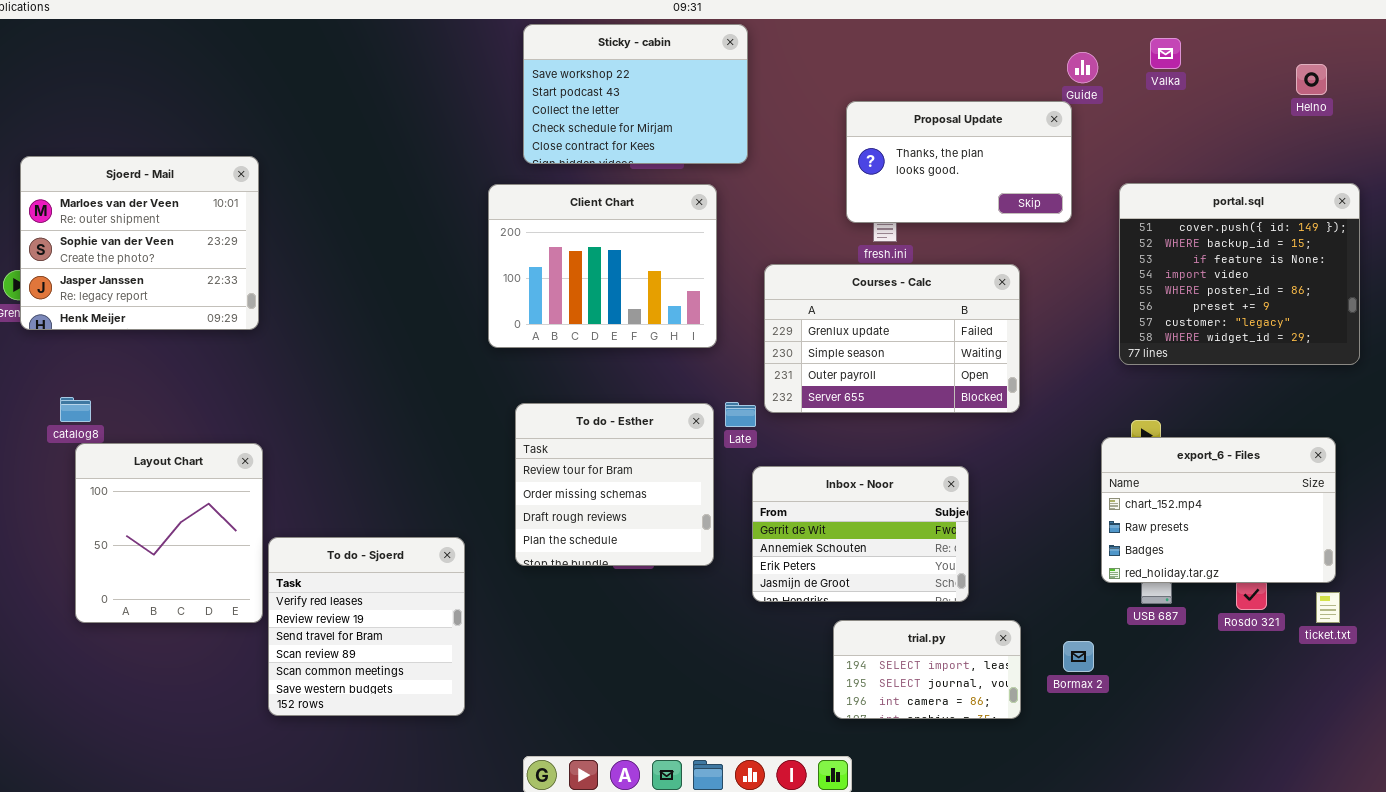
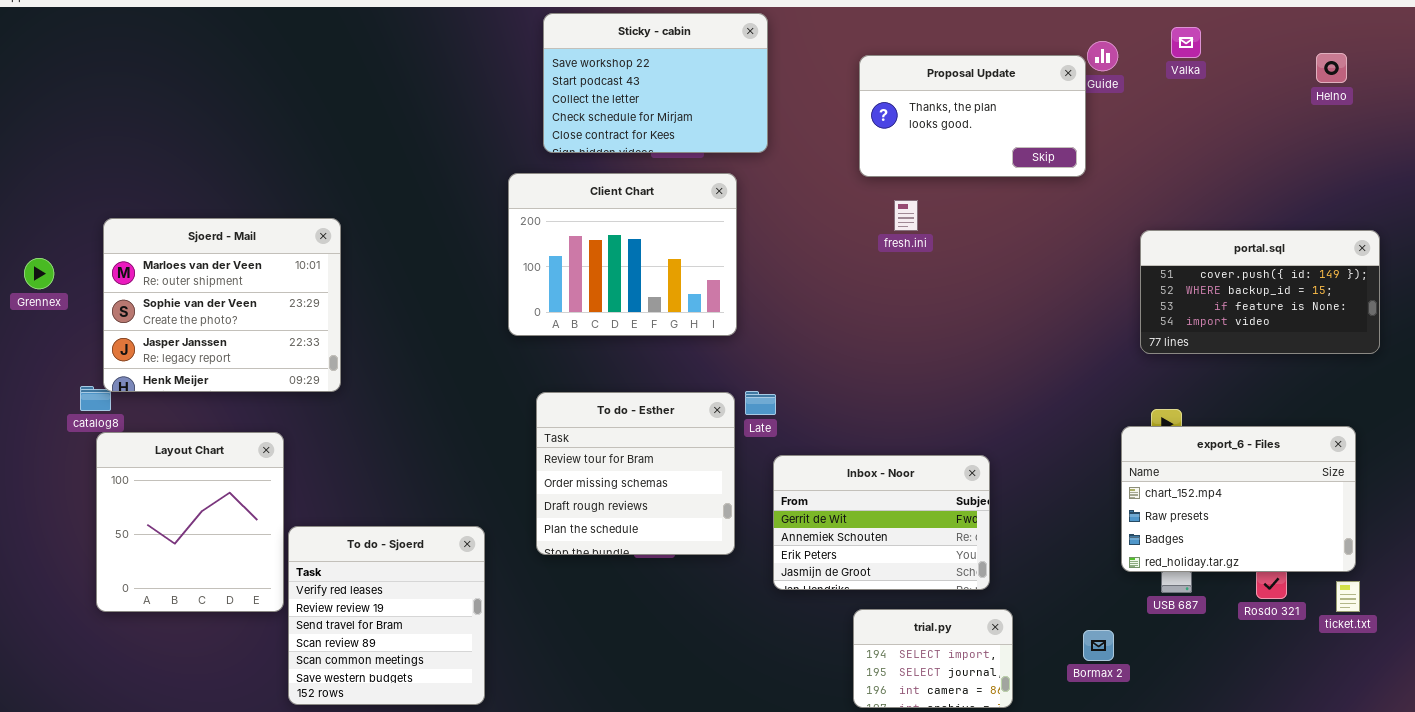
Proposal Update: [846,101,1072,223] -> [859,55,1086,177], moved
Sjoerd - Mail: [20,156,259,330] -> [103,218,341,392], moved
portal.sql: [1119,183,1360,365] -> [1140,230,1380,354], resized
Courses - Calc: [764,264,1020,413] -> none, closed
trial.py: [833,620,1021,719] -> [853,609,1013,708], resized

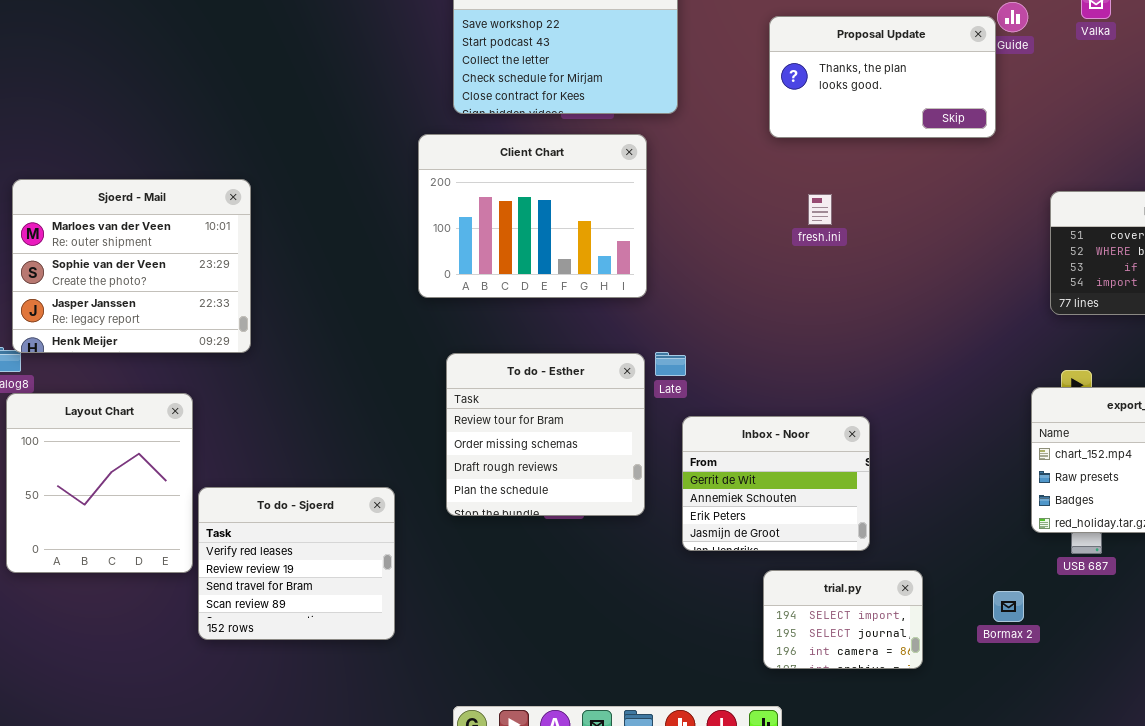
fresh.ini: [894,200,918,231] -> [808,194,832,225], moved
Inbox - Noor: [773,455,990,590] -> [682,416,870,551], resized
To do - Sjoerd: [288,526,485,705] -> [198,487,395,640], resized

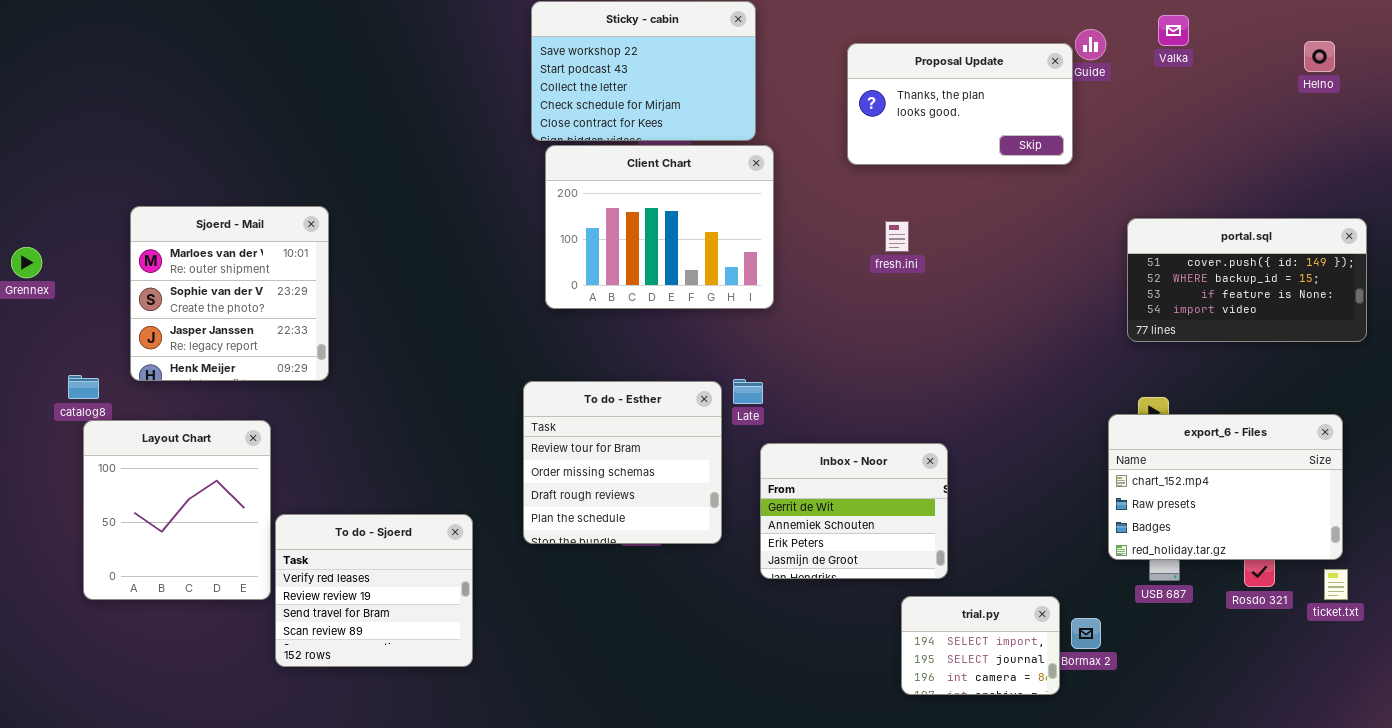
Client Chart: [418,134,647,298] -> [545,145,774,309], moved
Sjoerd - Mail: [12,179,251,353] -> [130,206,329,381], resized
trial.py: [763,570,923,669] -> [901,596,1060,695], moved

